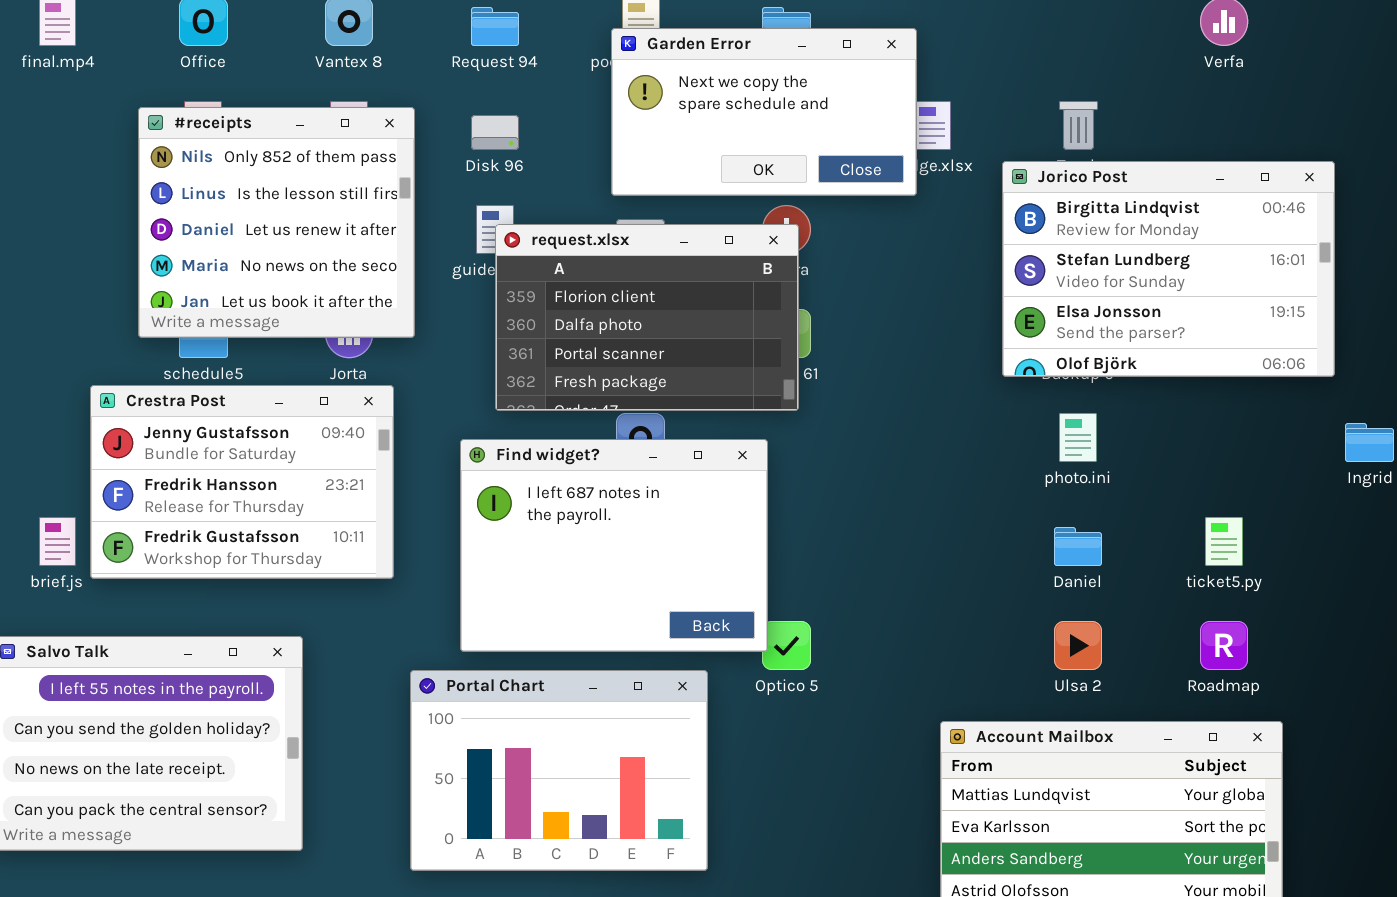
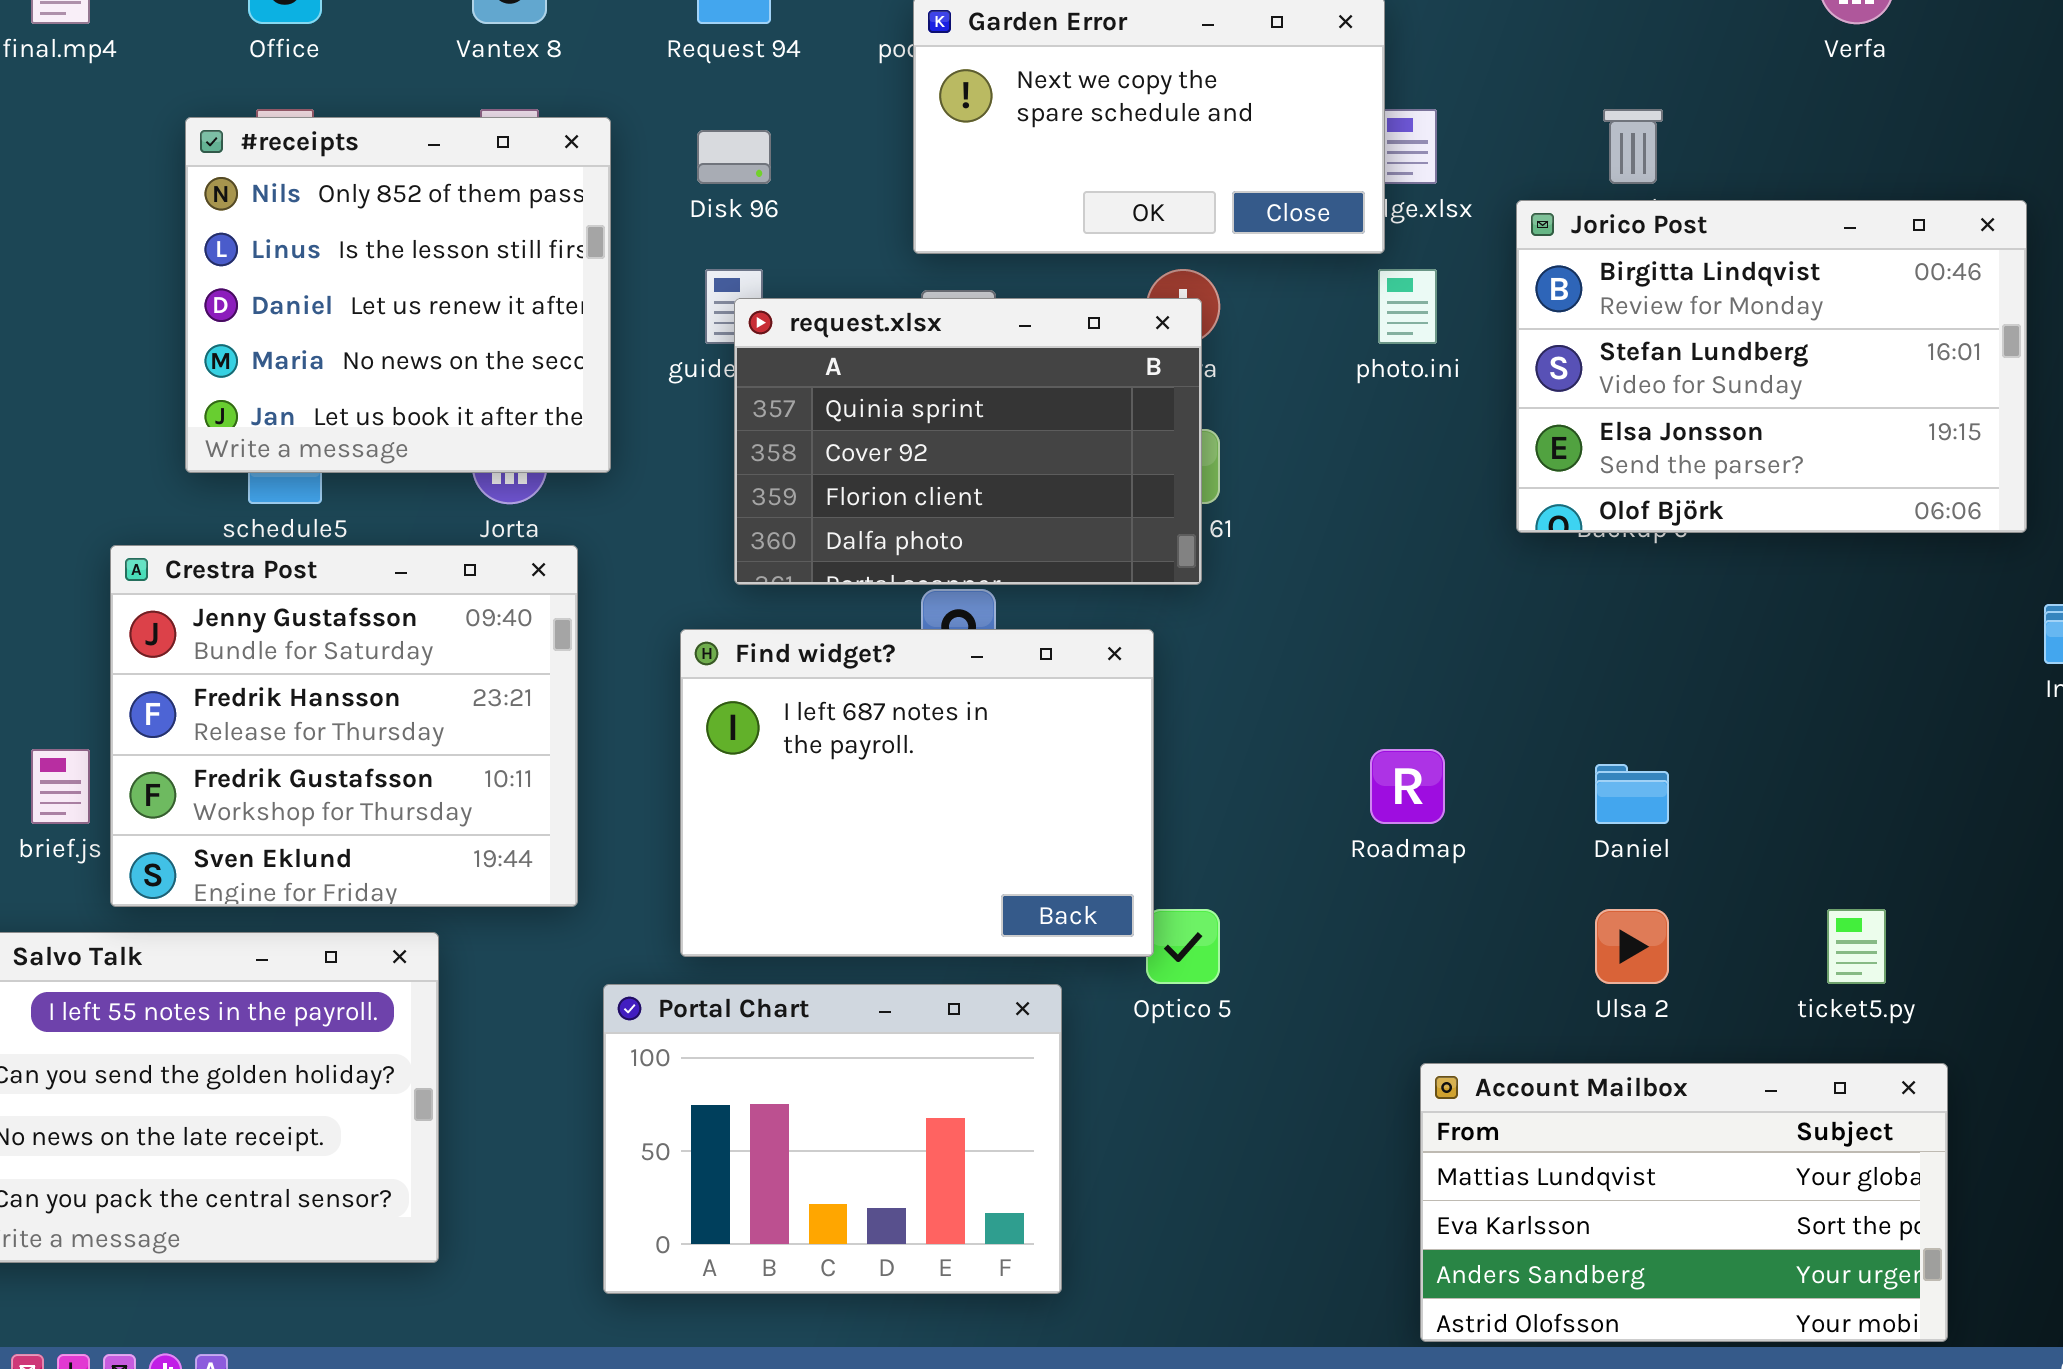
request.xlsx: [495,224,799,411] -> [734,298,1202,585], scrolled up 2 rows
Crestra Post: [90,385,394,579] -> [110,545,578,907], resized
photo.ini: [1059,413,1097,462] -> [1378,269,1437,344], moved
ticket5.py: [1205,517,1243,566] -> [1827,909,1886,984], moved
Roadmap: [1200,621,1248,670] -> [1370,749,1445,824], moved

